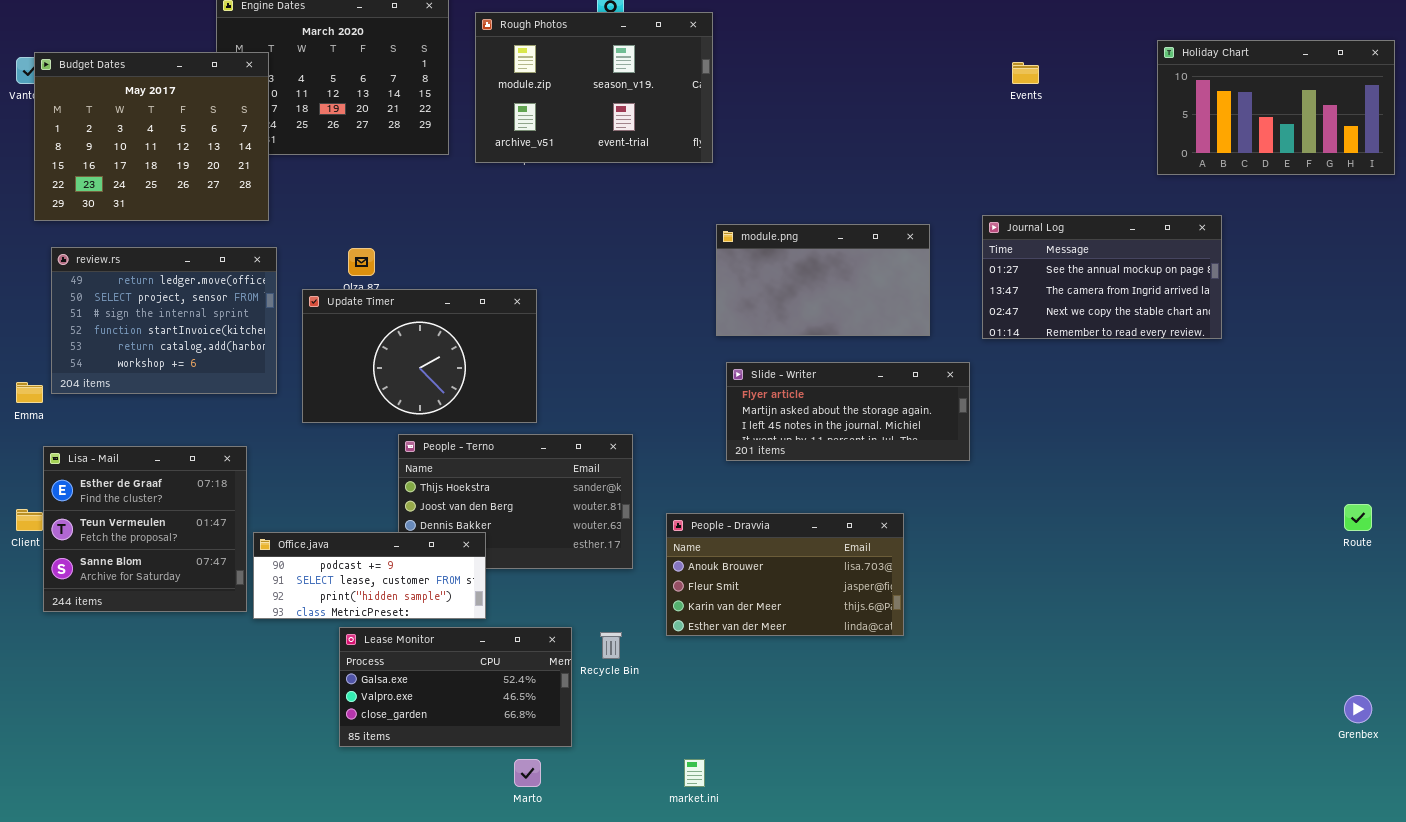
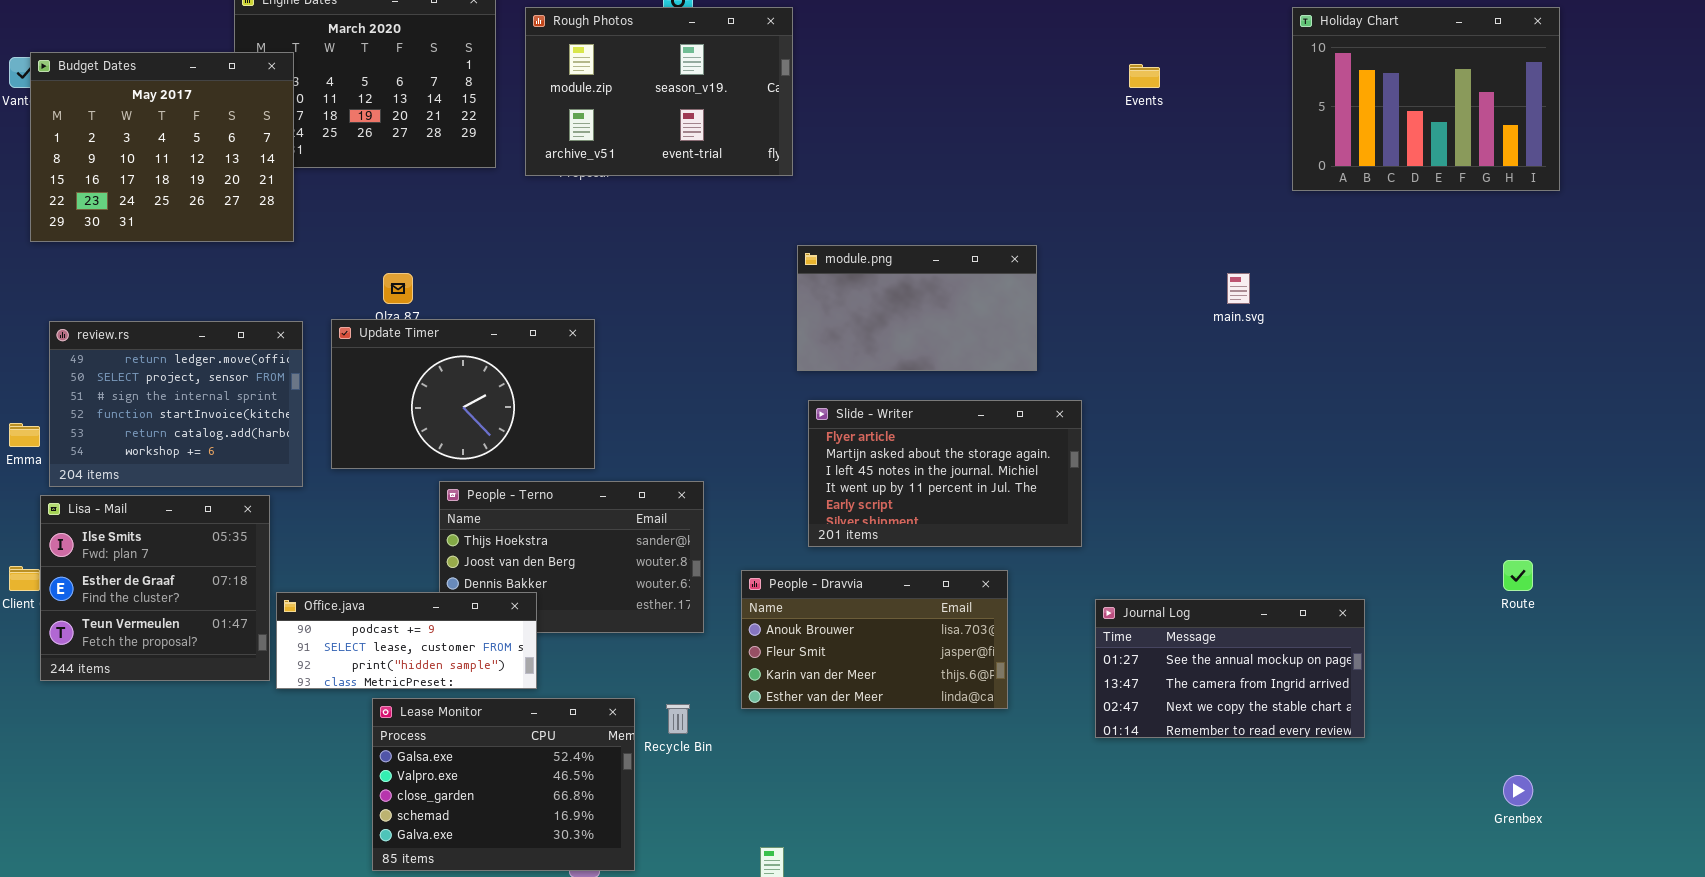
Holiday Chart: [1157,40,1395,175] -> [1292,7,1560,191], resized
Journal Log: [982,215,1222,339] -> [1095,599,1365,738], moved
review.rs: [51,247,277,394] -> [49,321,303,487], moved
Slide - Writer: [726,362,970,461] -> [808,400,1082,547], resized
Lisa - Mail: [43,446,247,612] -> [40,495,270,681], scrolled up 1 row
Lease Monitor: [339,627,572,747] -> [372,698,635,871], resized

